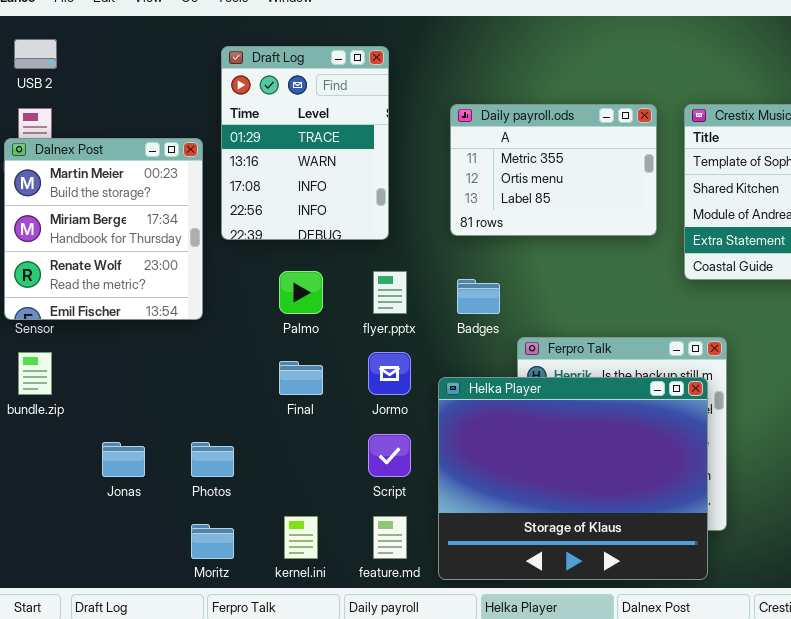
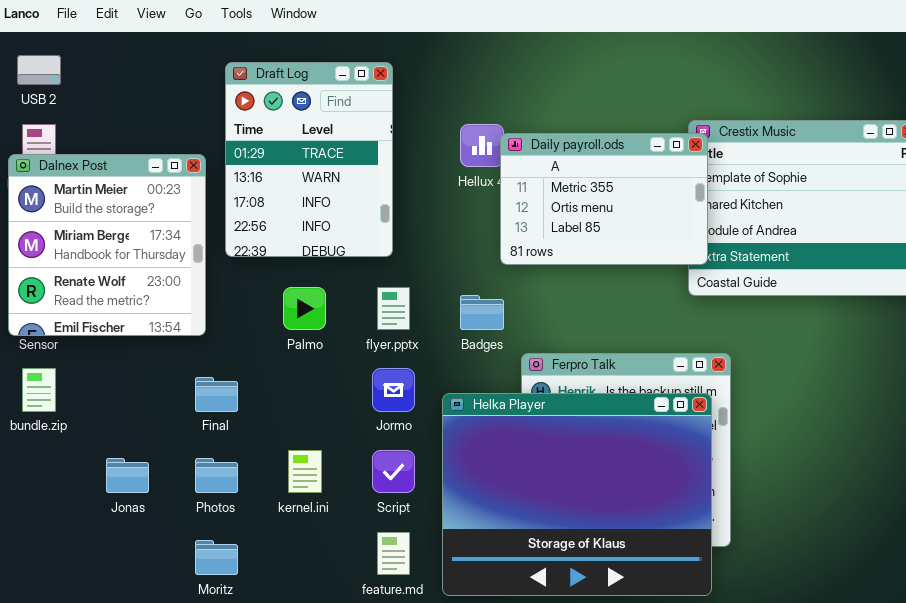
Daily payroll.ods: [450,104,657,236] -> [500,133,708,265], moved
Final: [279,361,323,395] -> [195,377,238,412], moved
kernel.ini: [284,516,318,559] -> [288,450,322,493], moved

